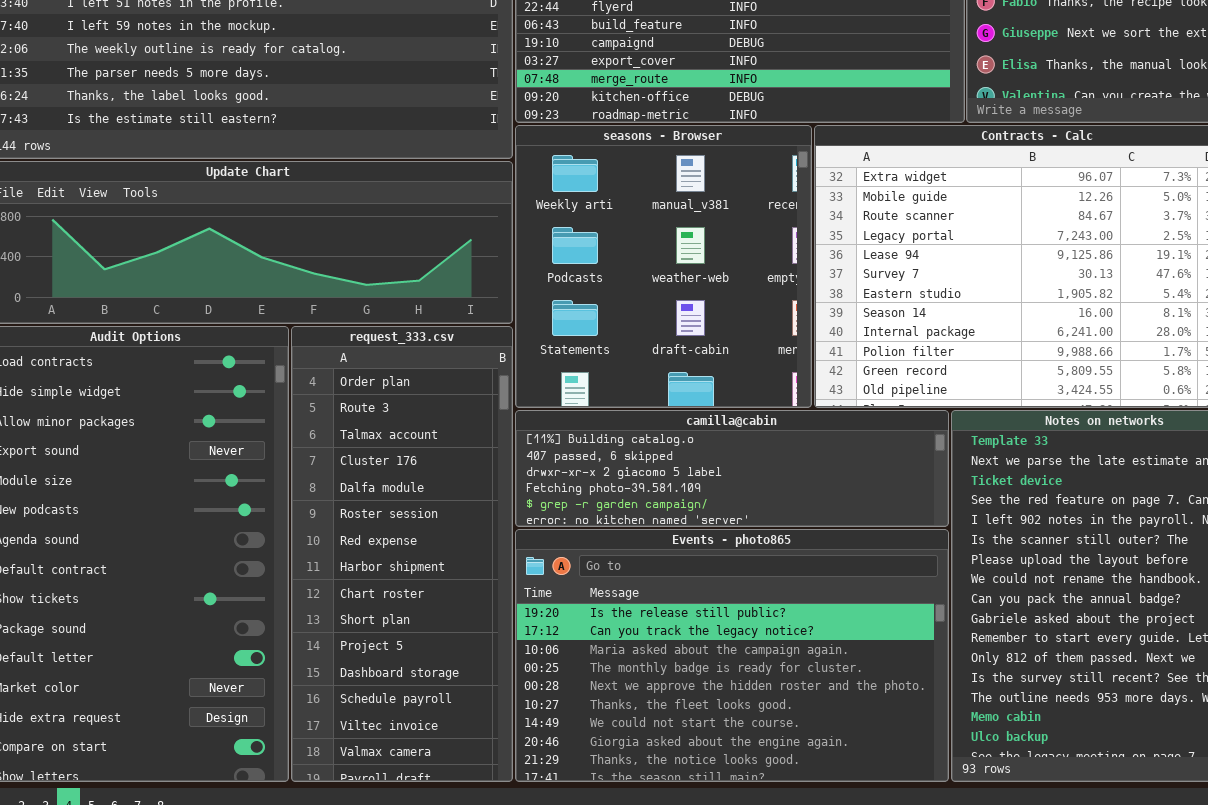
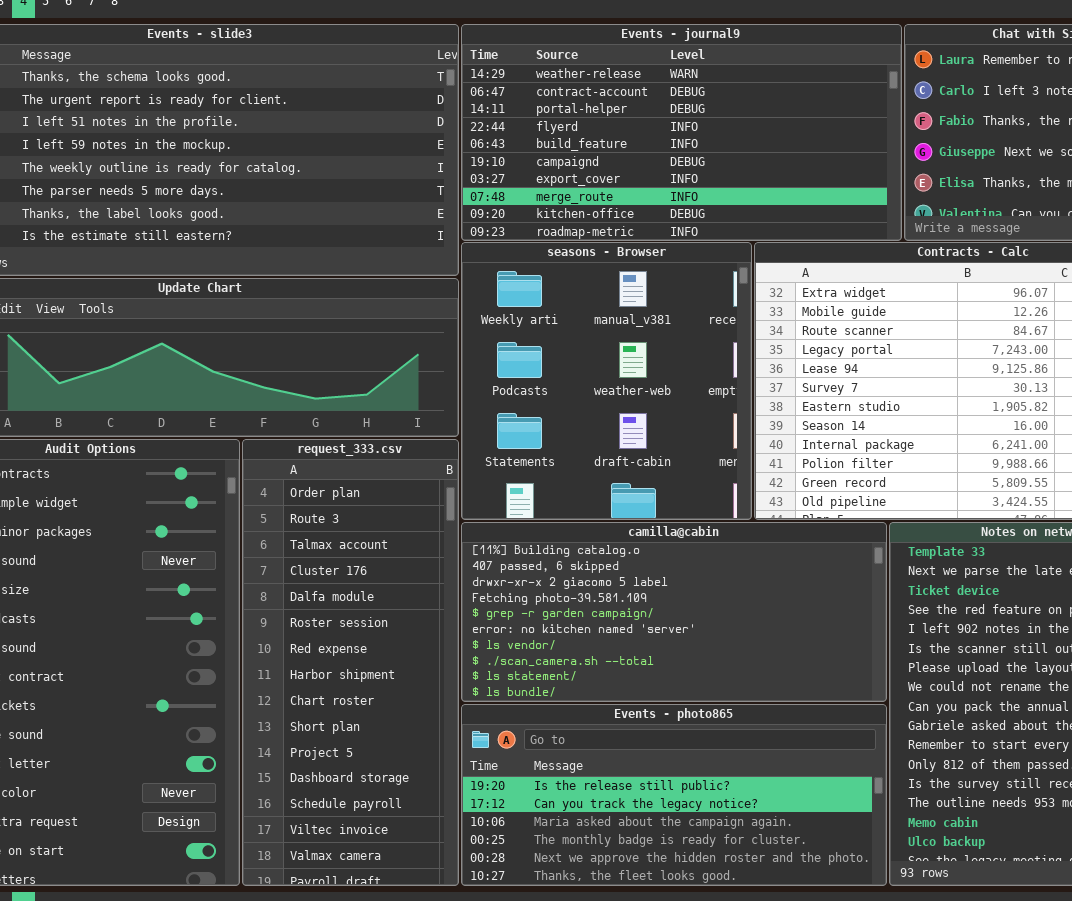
camilla@cabin: [515,410,949,527] -> [461,522,887,702], resized
Events - photo865: [515,529,949,782] -> [461,704,887,886], resized

